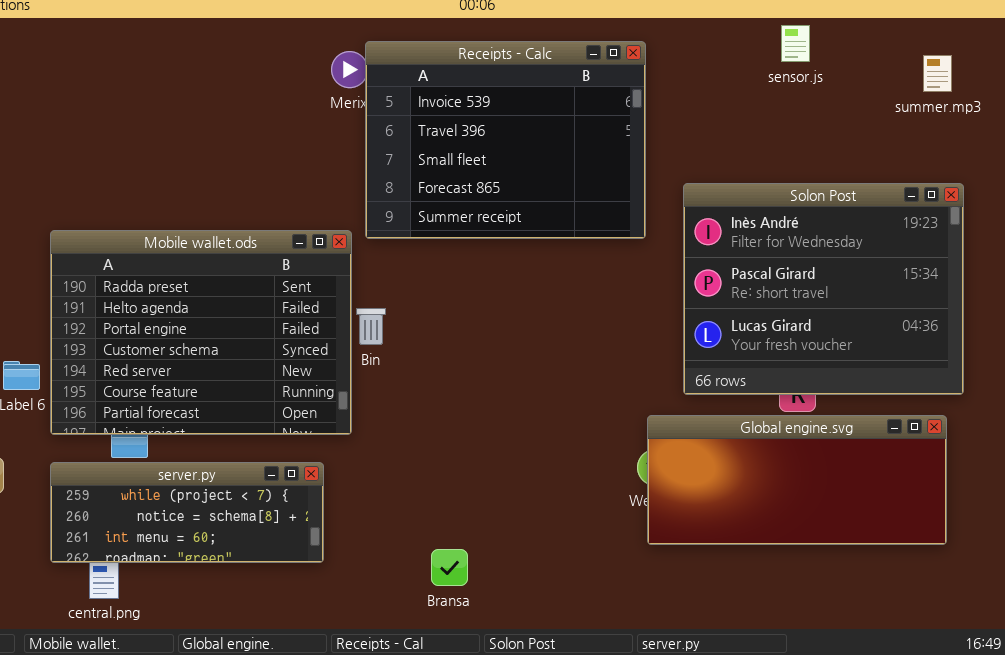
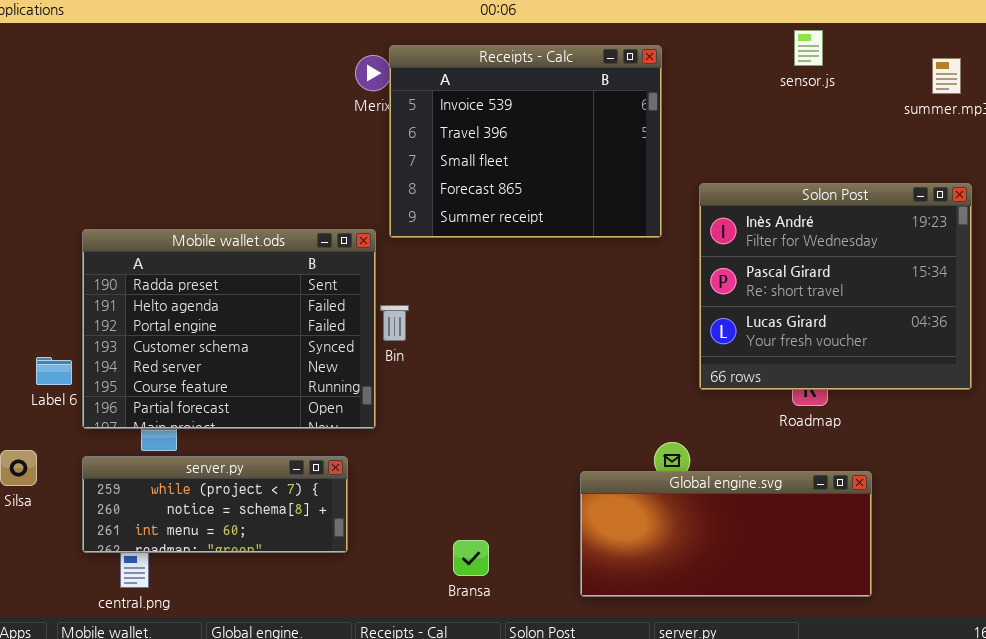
Global engine.svg: [647,415,947,545] -> [580,471,872,597], moved

